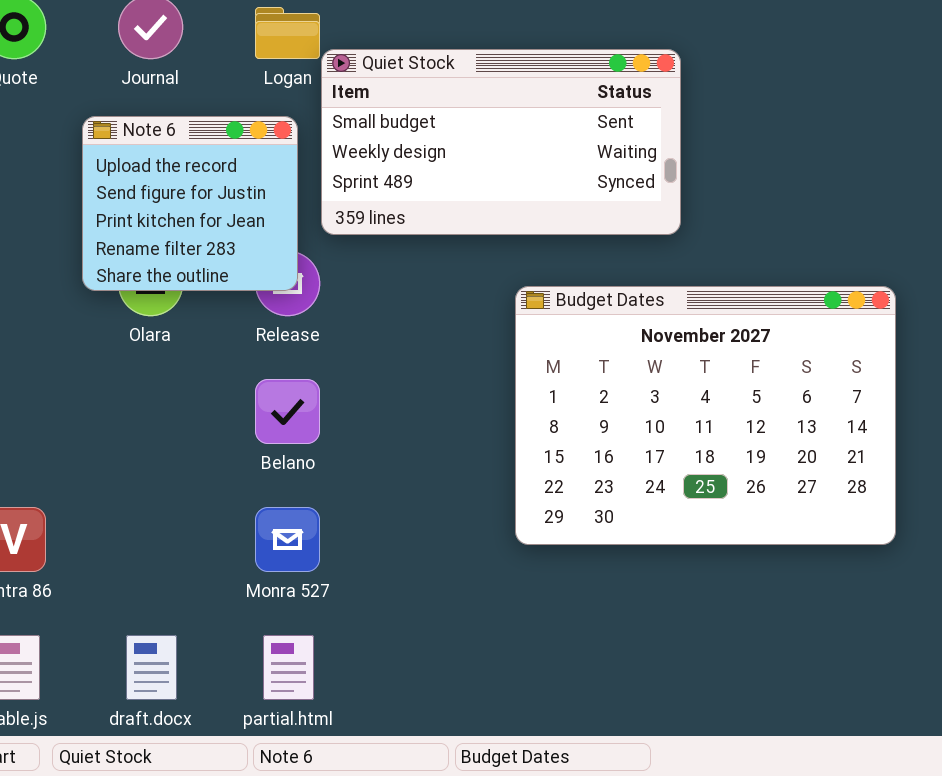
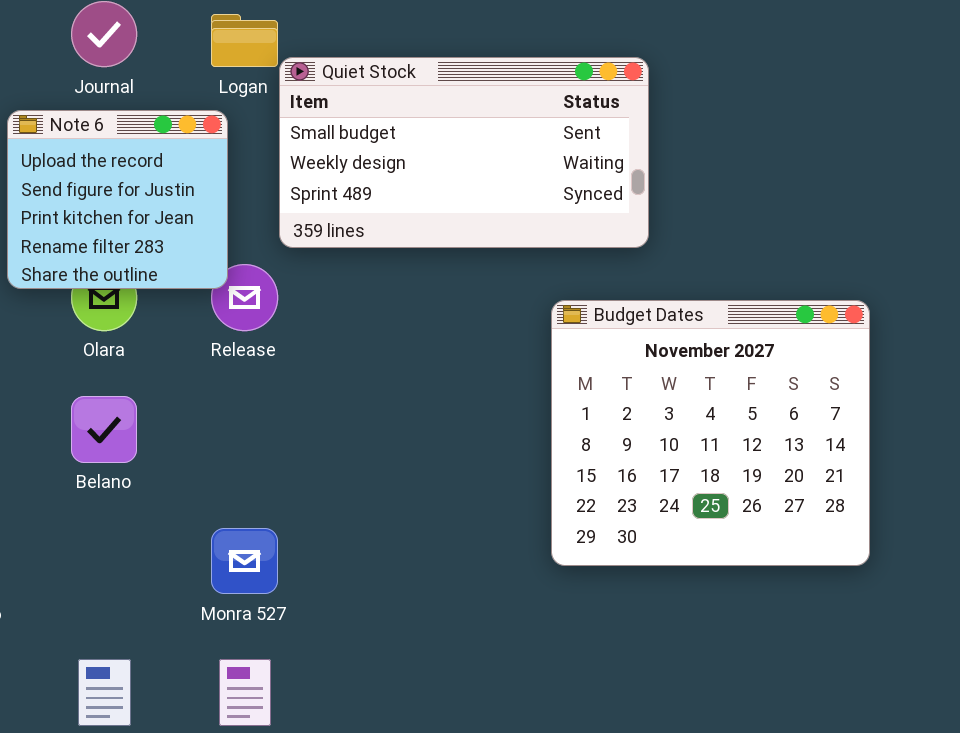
Note 6: [82,116,298,291] -> [7,110,228,289], moved
Budget Dates: [515,286,896,545] -> [551,300,870,566], resized
Belano: [255,379,320,444] -> [71,396,137,463], moved

